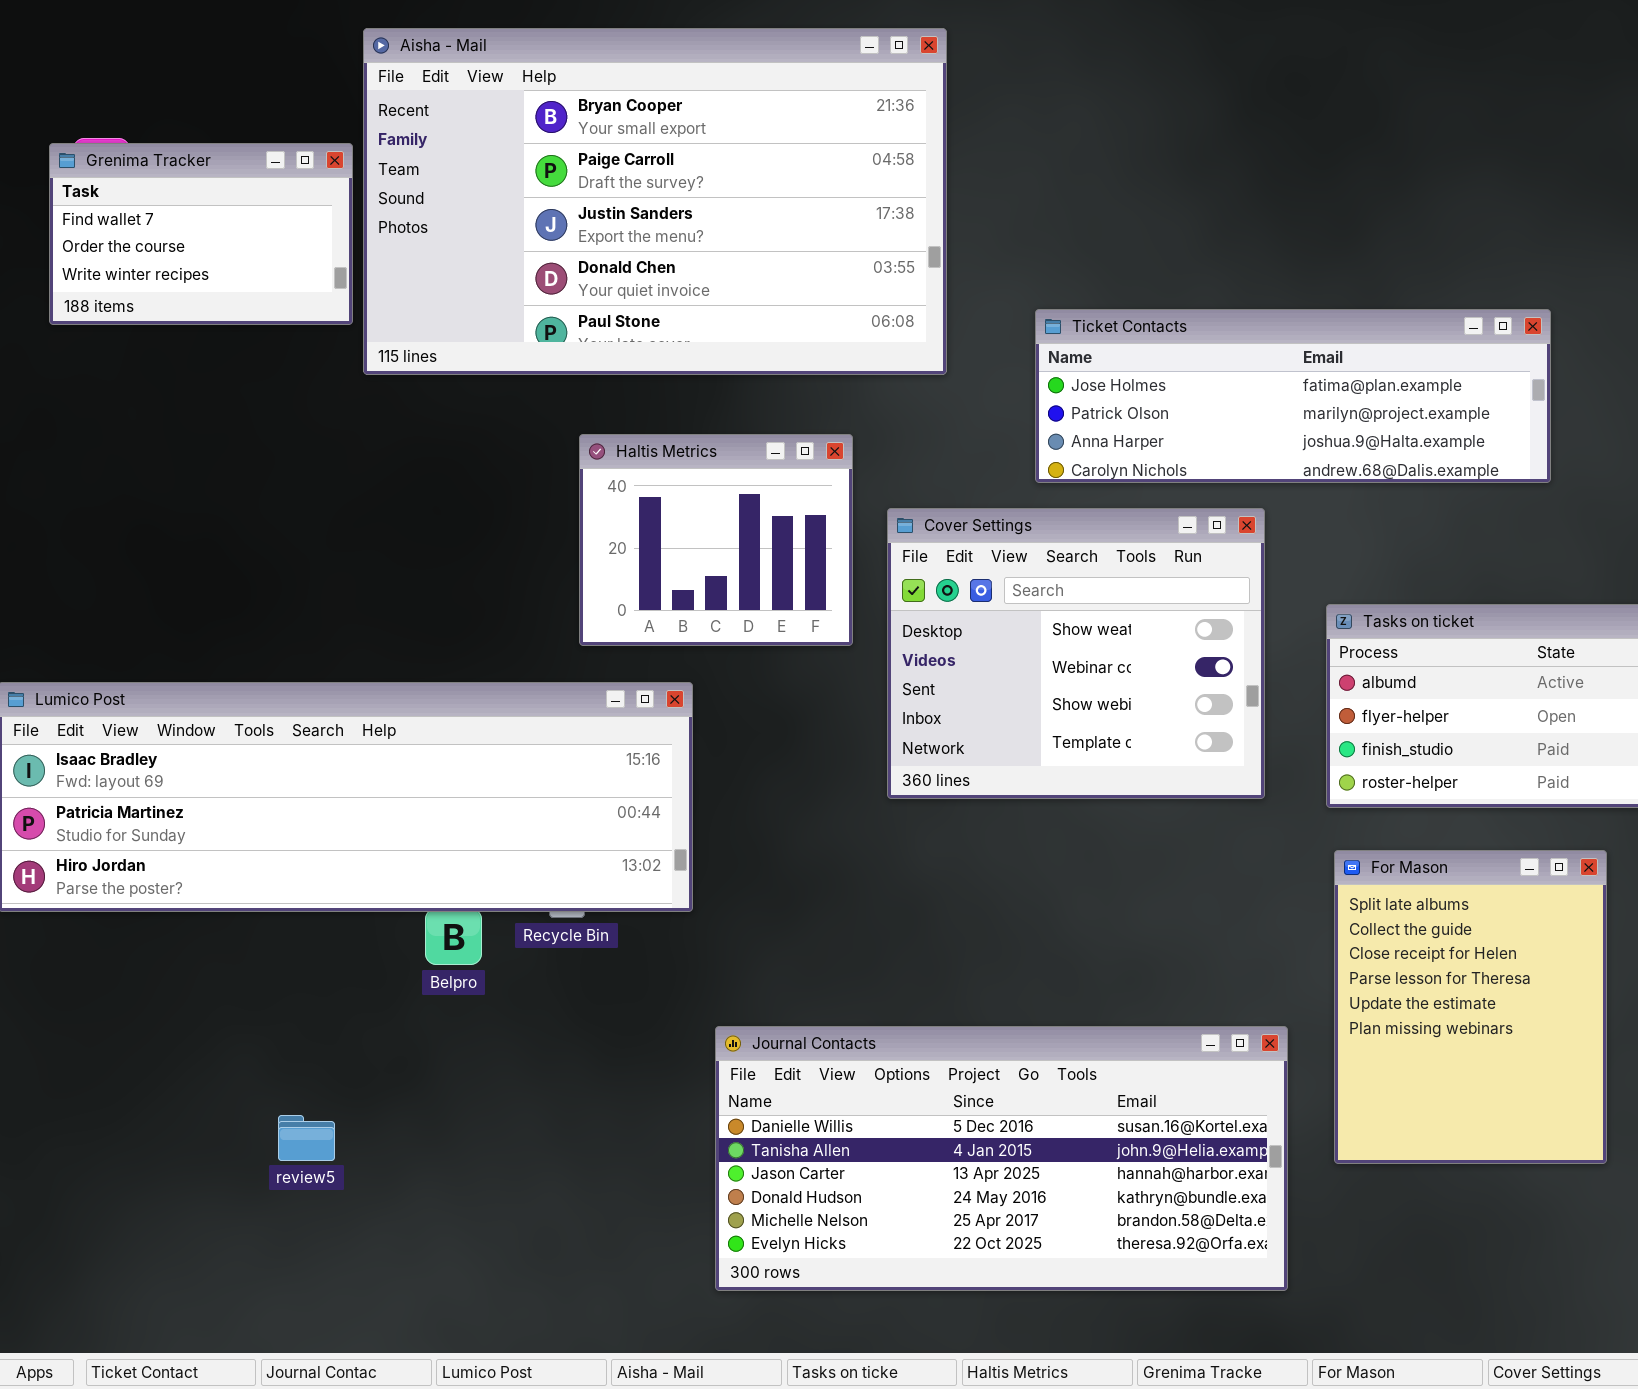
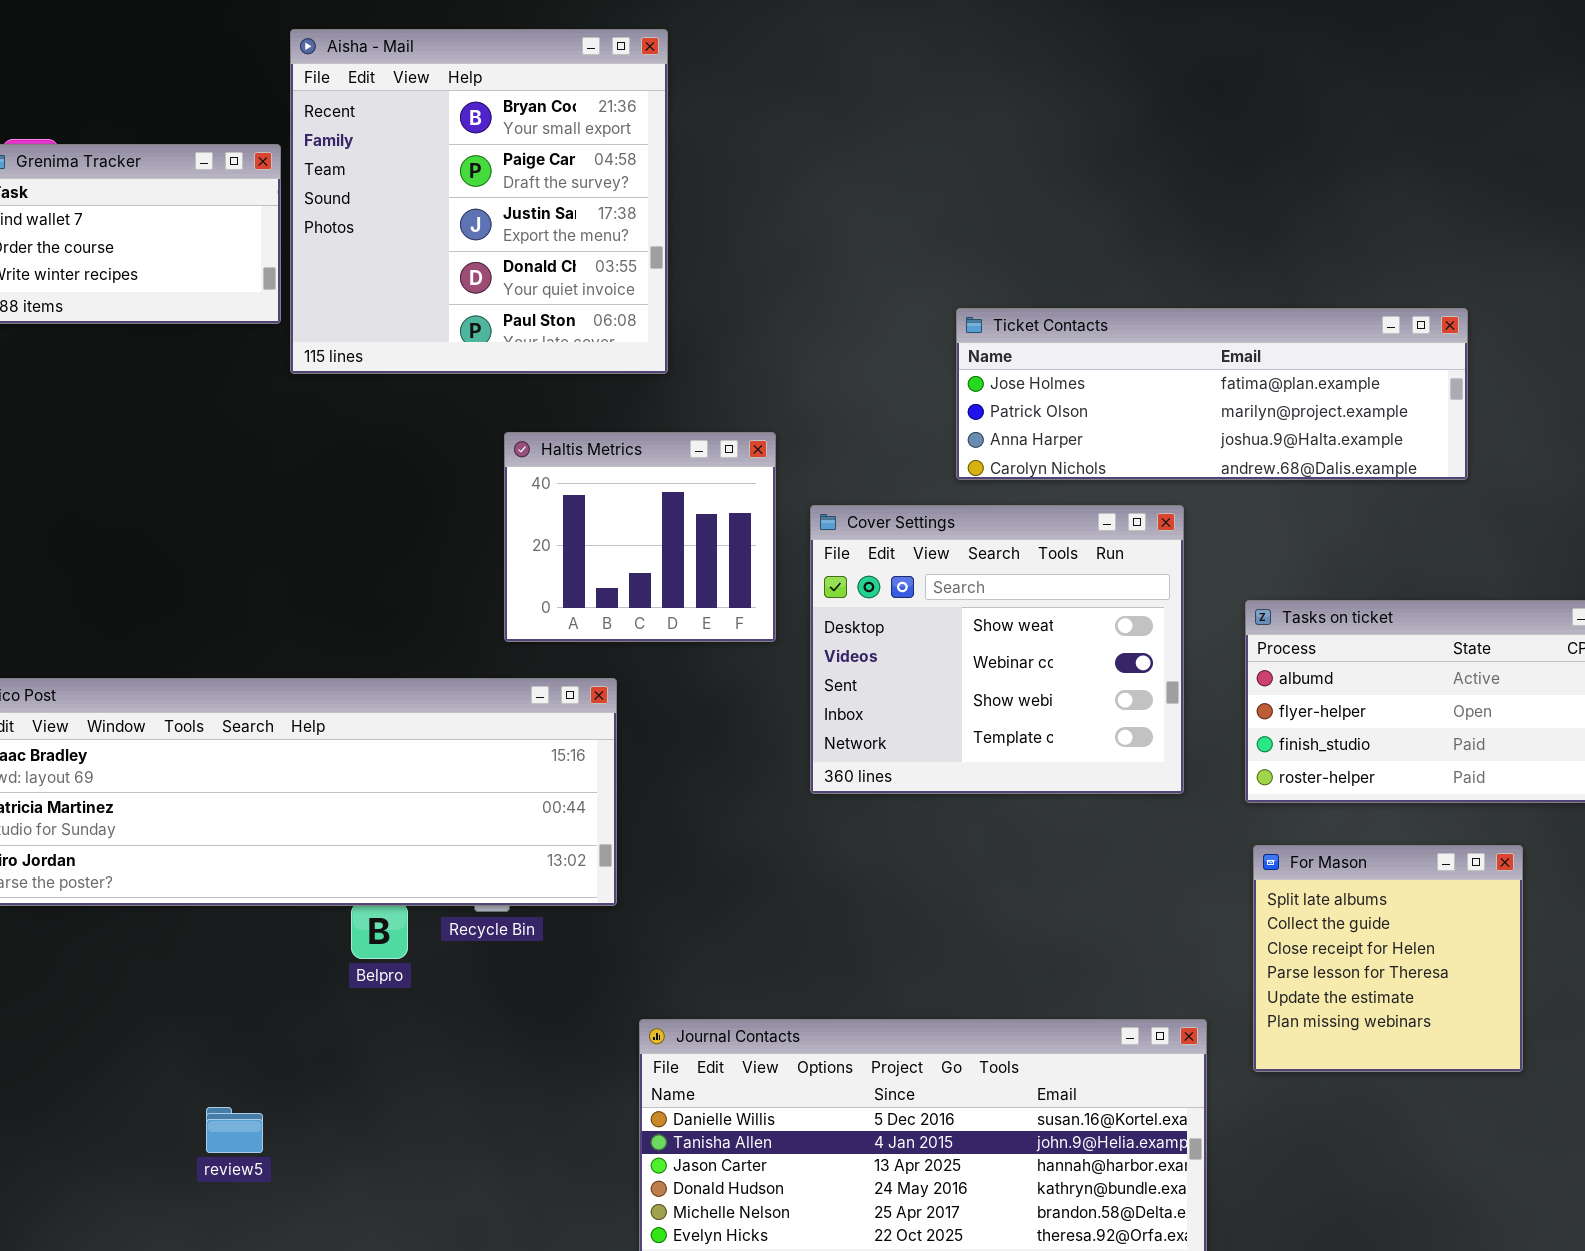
Aisha - Mail: [363,28,947,375] -> [290,29,668,374], resized
For Mason: [1334,850,1607,1164] -> [1253,845,1523,1072], resized

